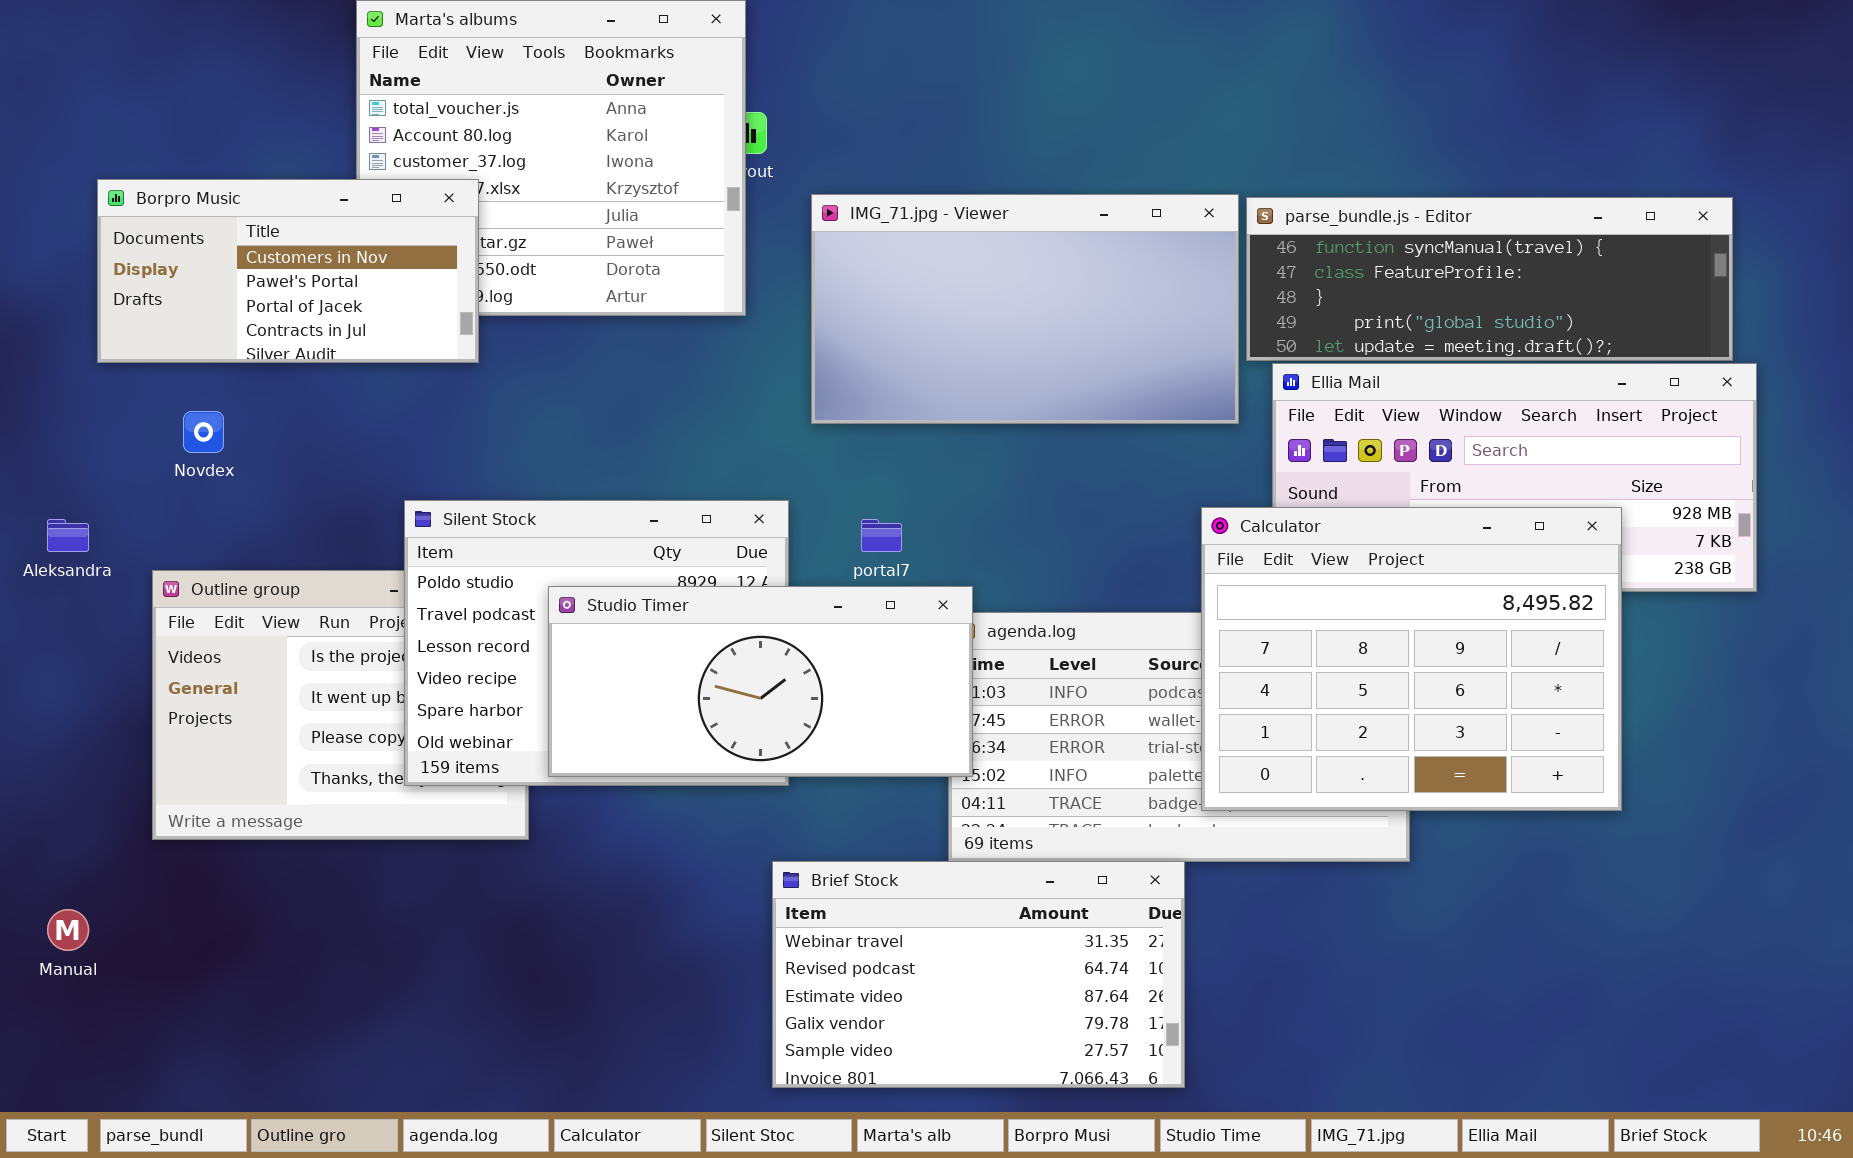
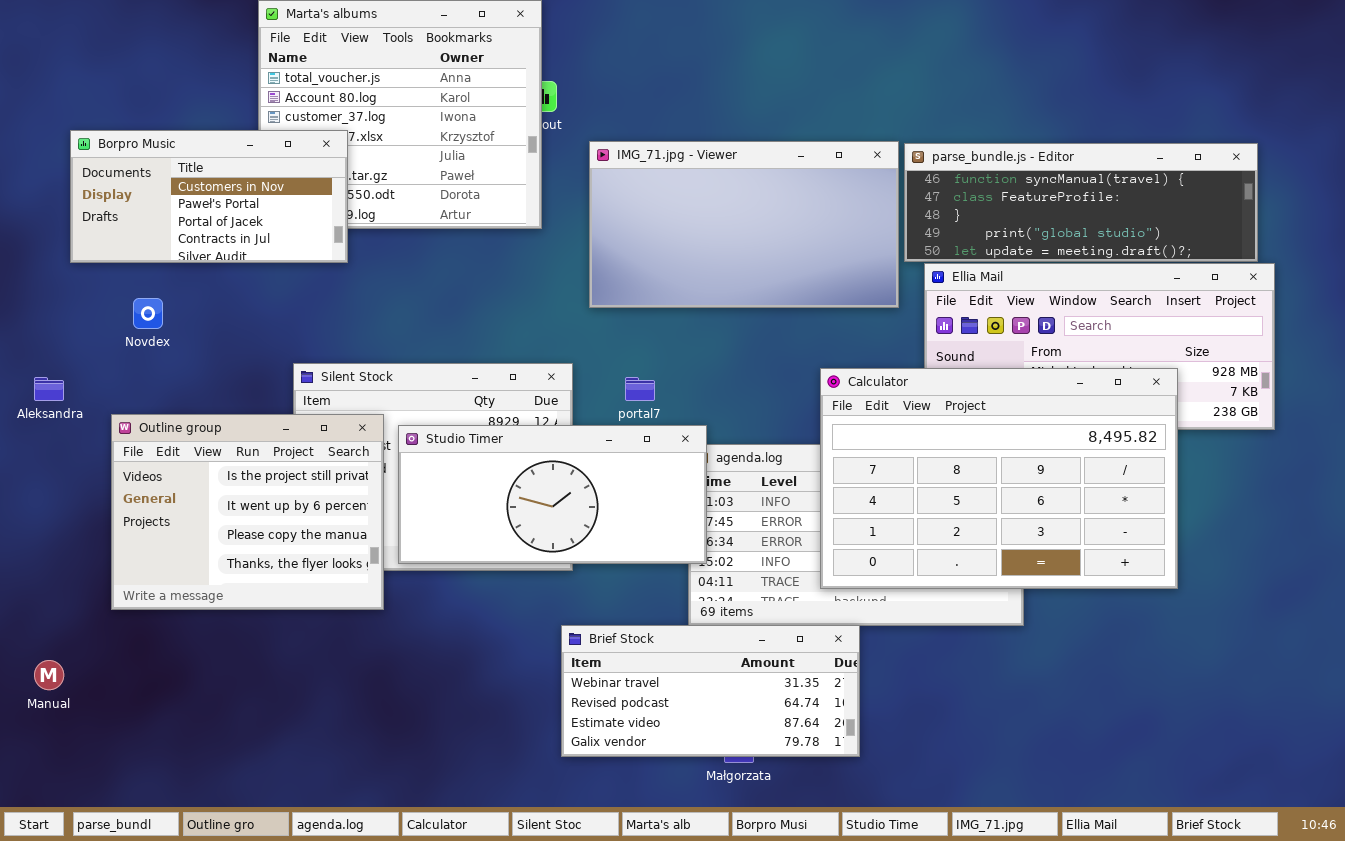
Calculator: [1201,507,1622,811] -> [820,368,1178,589], resized
Outline group: [152,570,529,840] -> [111,414,384,610], raised
Brief Stock: [772,861,1185,1088] -> [561,625,860,757], resized

